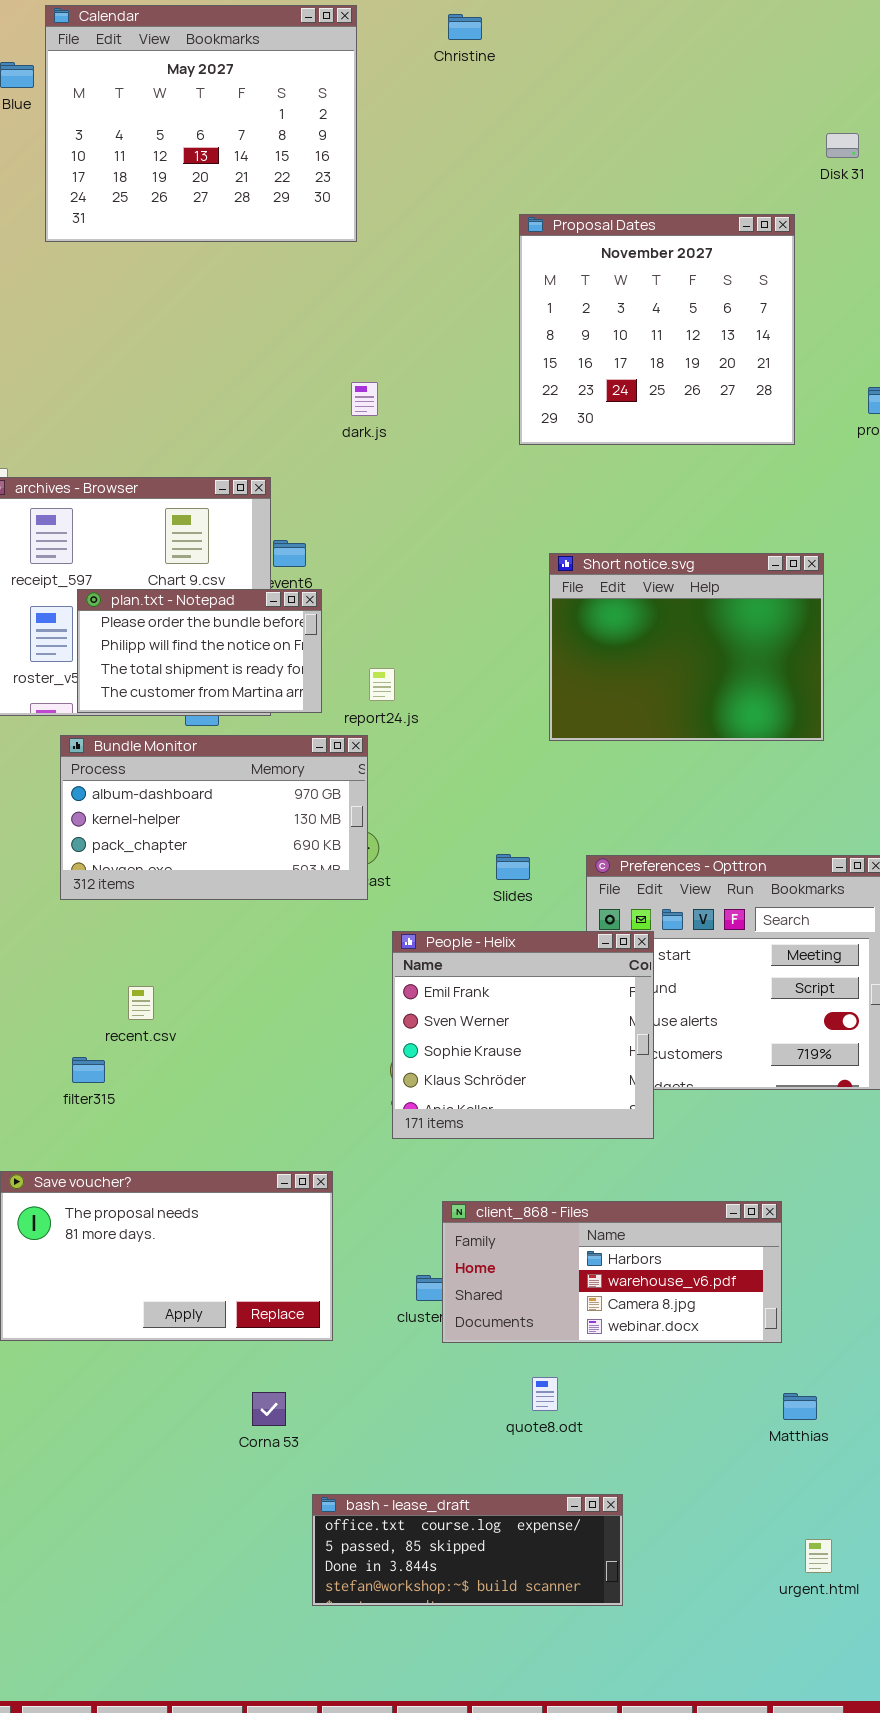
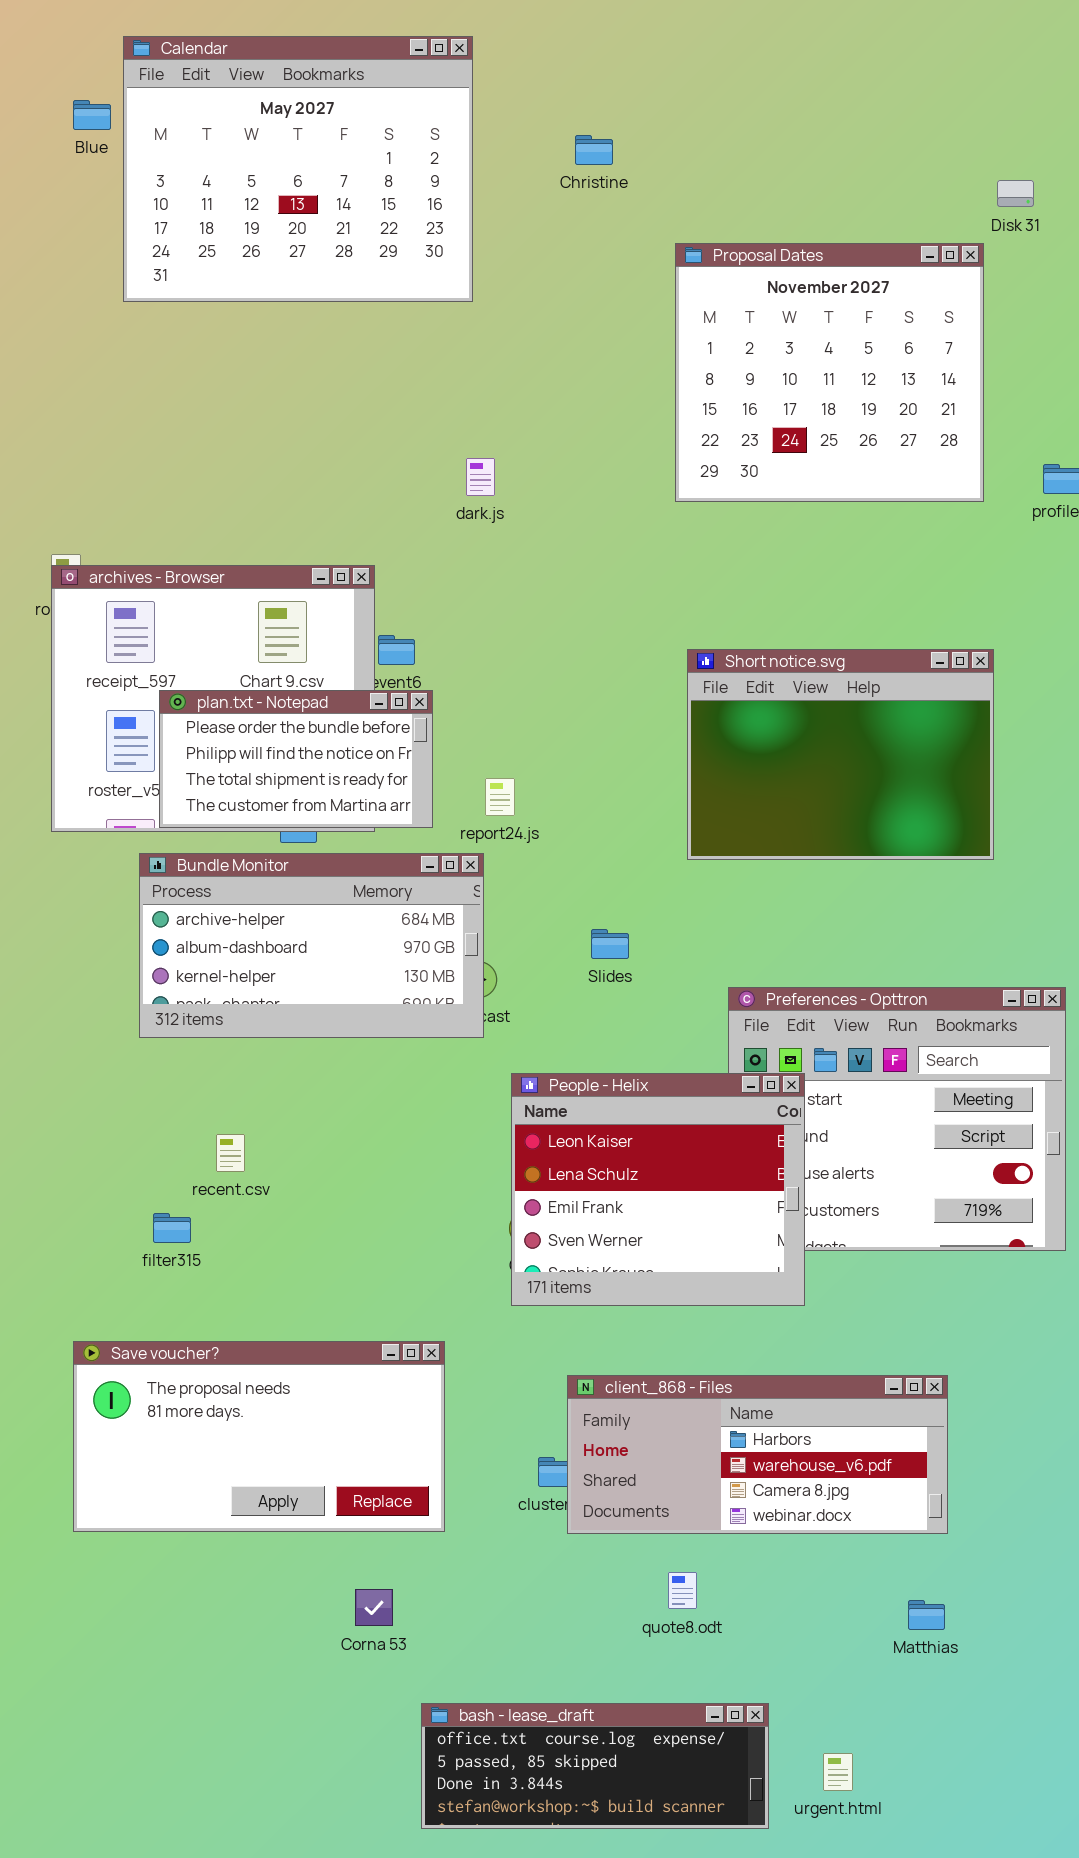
Christine: [448,14,482,40] -> [575,135,613,165], moved
Proposal Dates: [519,214,795,445] -> [675,243,984,502], moved
Bundle Monitor: [60,735,368,900] -> [139,853,484,1038], scrolled up 1 row
Slides: [496,854,530,880] -> [591,929,629,959], moved
People - Helix: [392,931,654,1139] -> [511,1073,805,1306], scrolled up 2 rows
Matthias: [783,1393,817,1420] -> [908,1600,945,1630], moved
urgent.html: [805,1539,832,1573] -> [823,1753,853,1791], moved

